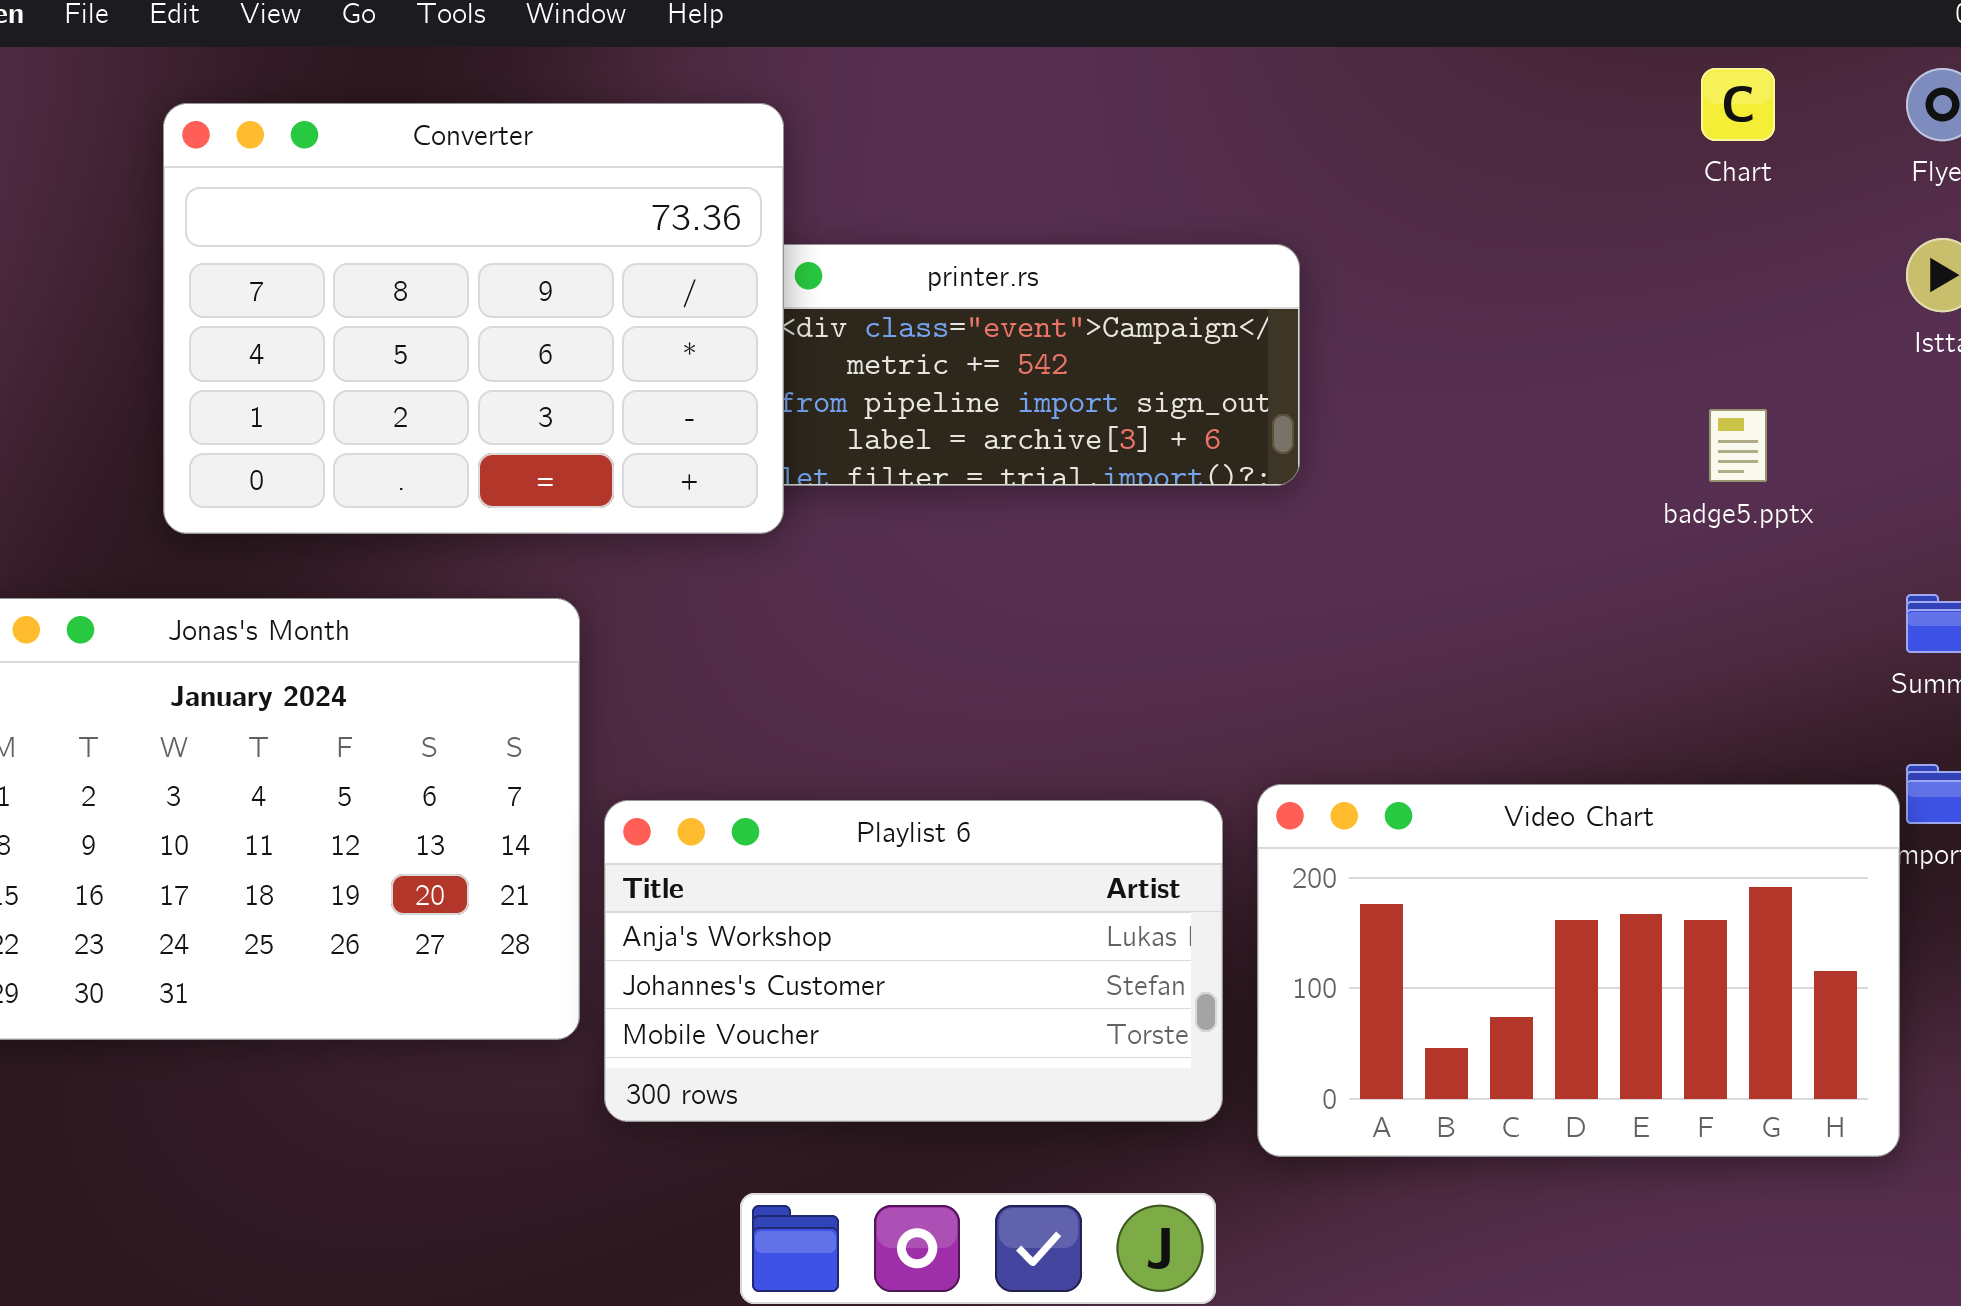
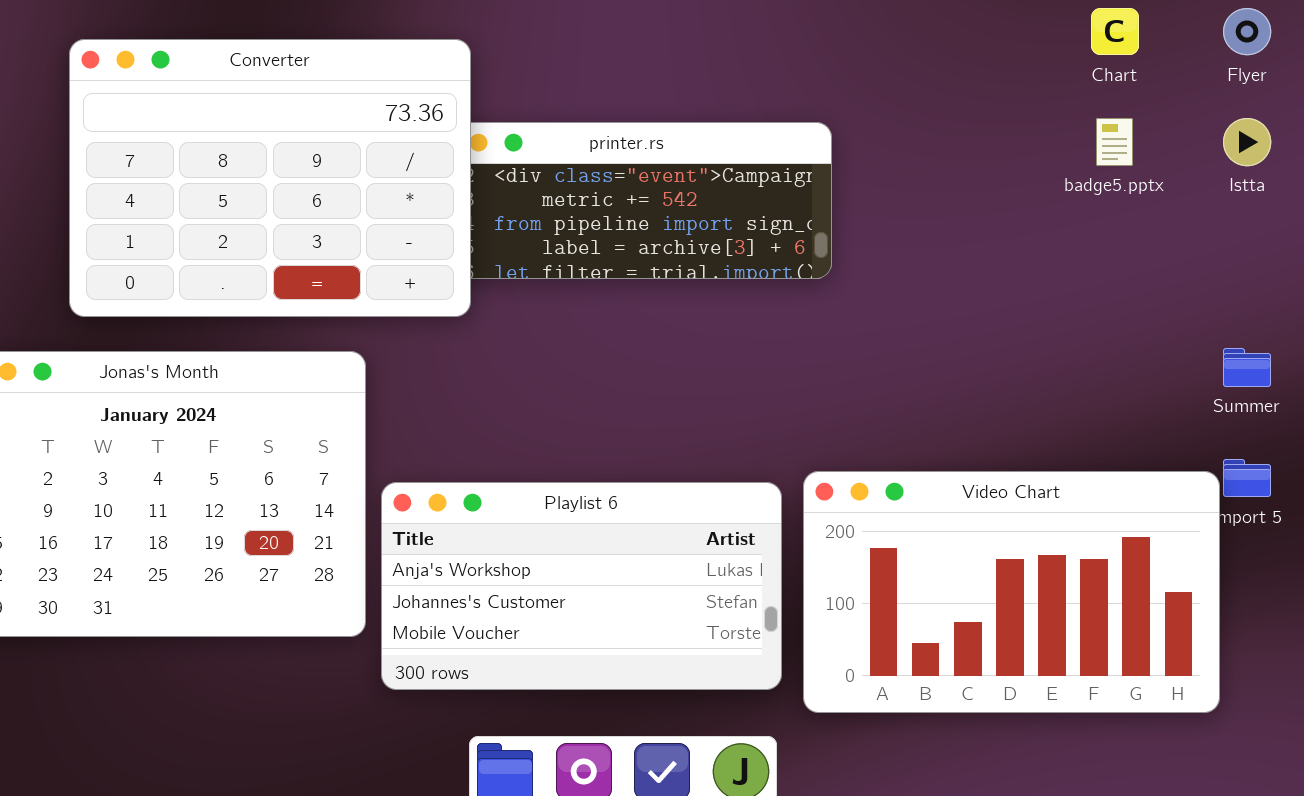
Converter: [163,103,784,534] -> [69,39,471,317], moved
badge5.pptx: [1709,409,1767,482] -> [1096,118,1133,166], moved

